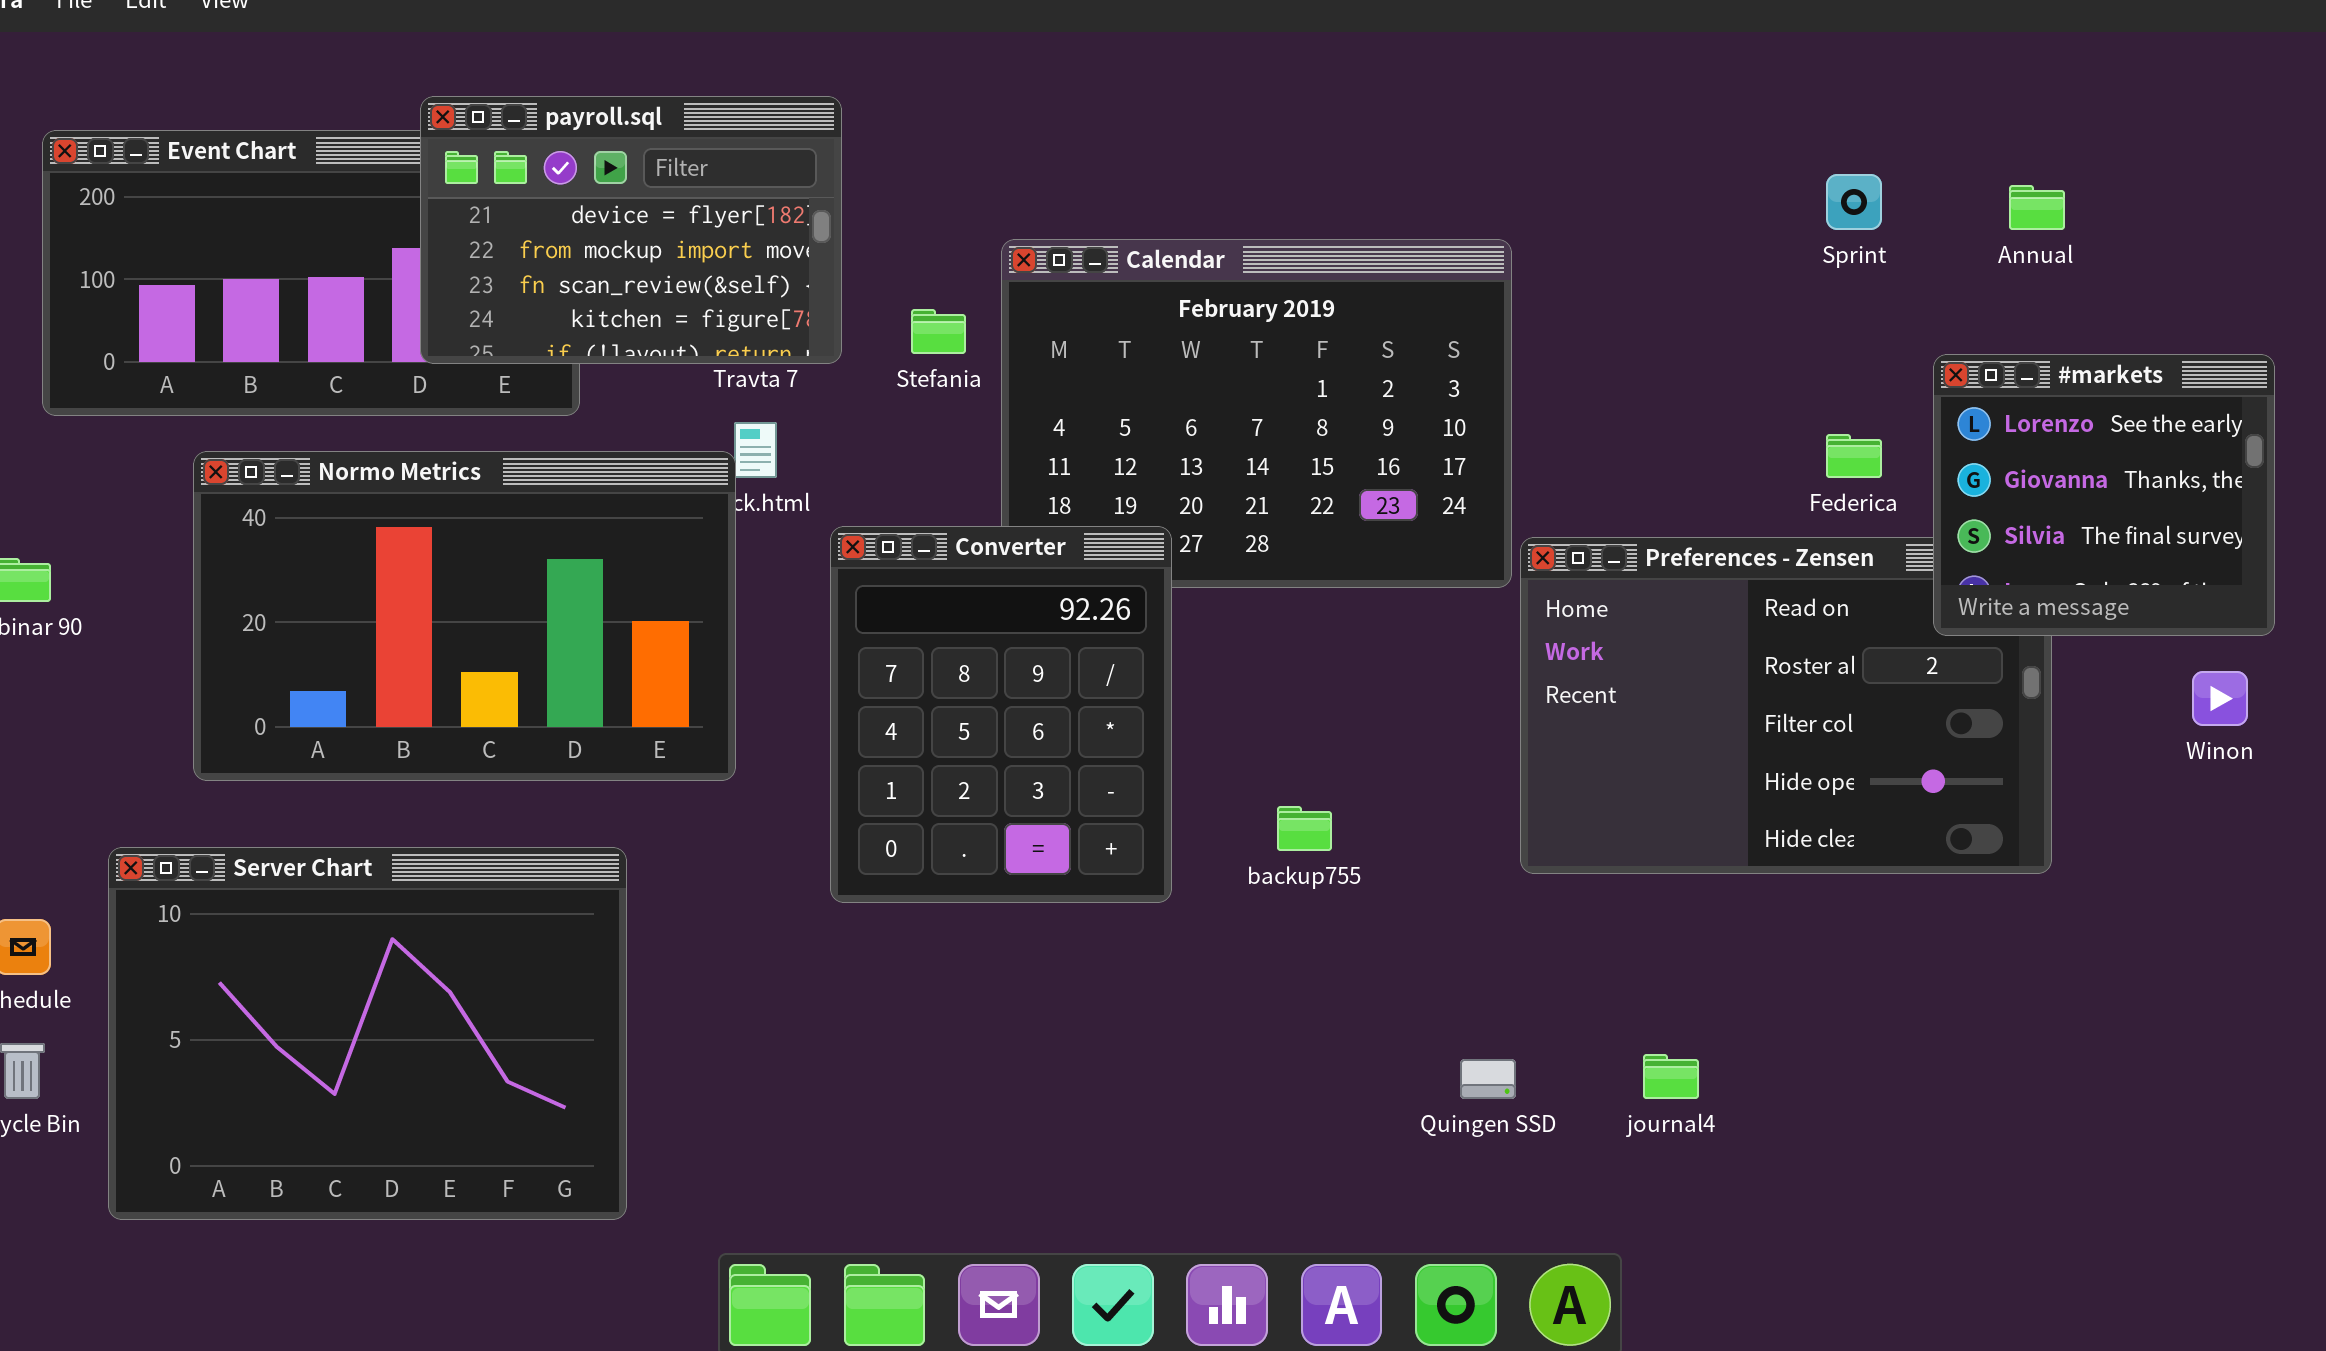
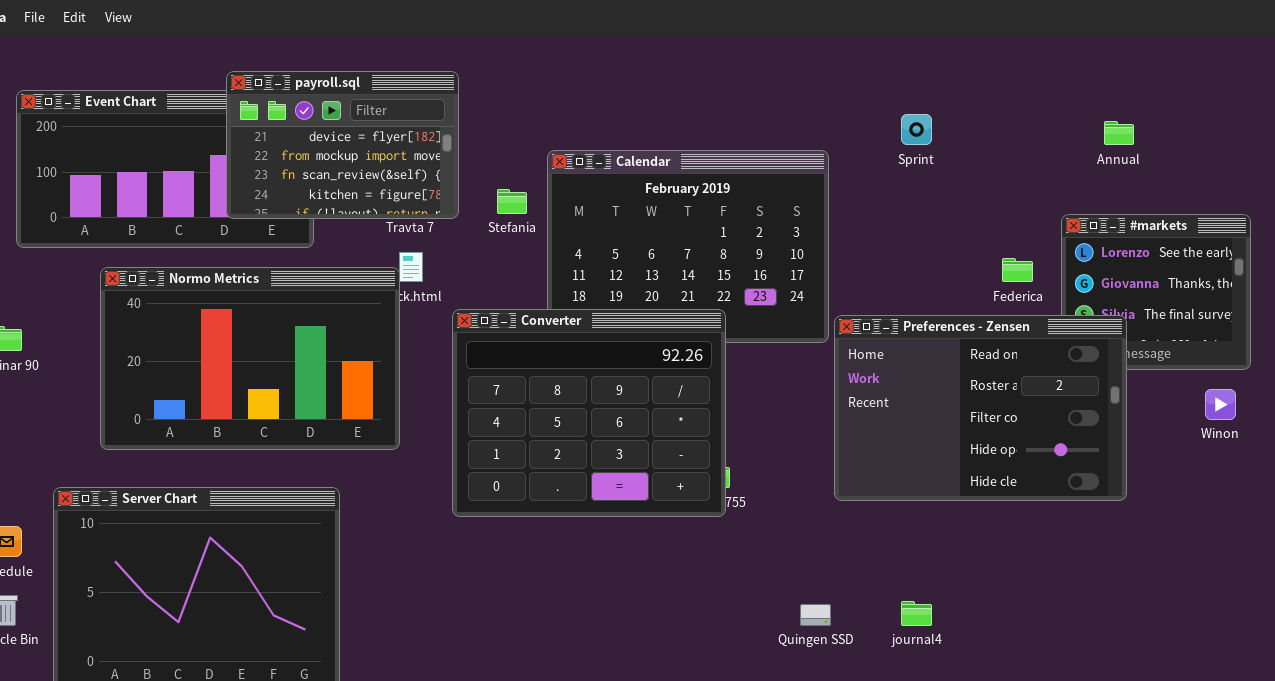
Sprint: [1826,174,1882,230] -> [901,114,932,145], moved
Converter: [830,526,1172,903] -> [452,309,726,517], resized
Preferences - Zensen: [1520,537,2052,874] -> [834,315,1127,501], raised

